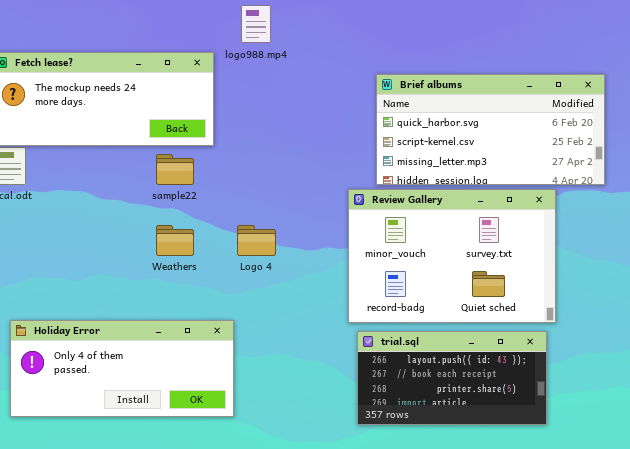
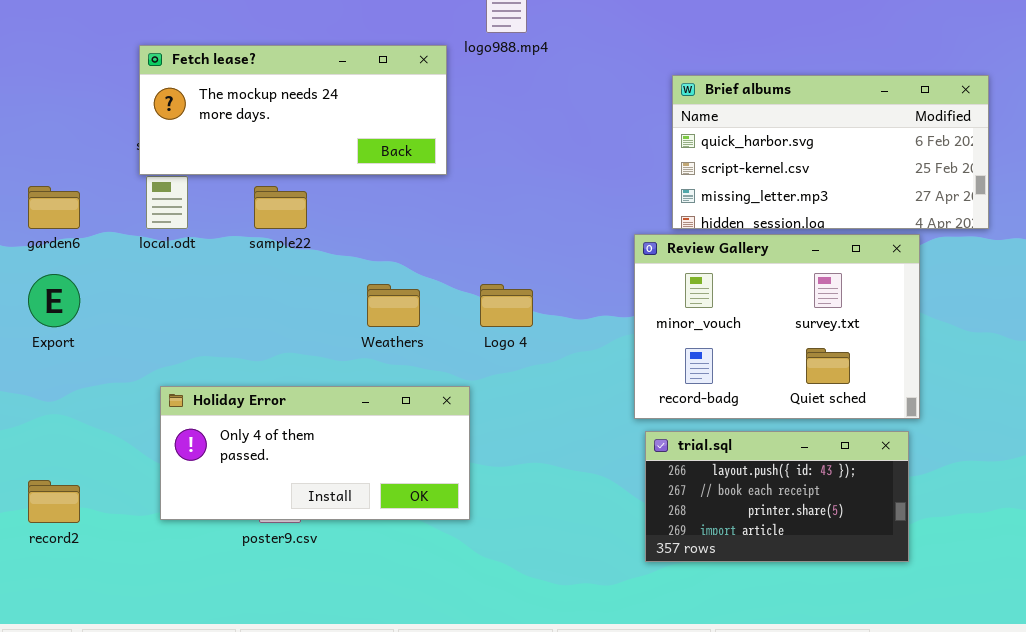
sample22: [156,154,194,185] -> [254,186,307,229], moved
Holiday Error: [10,320,234,417] -> [160,386,470,520], moved

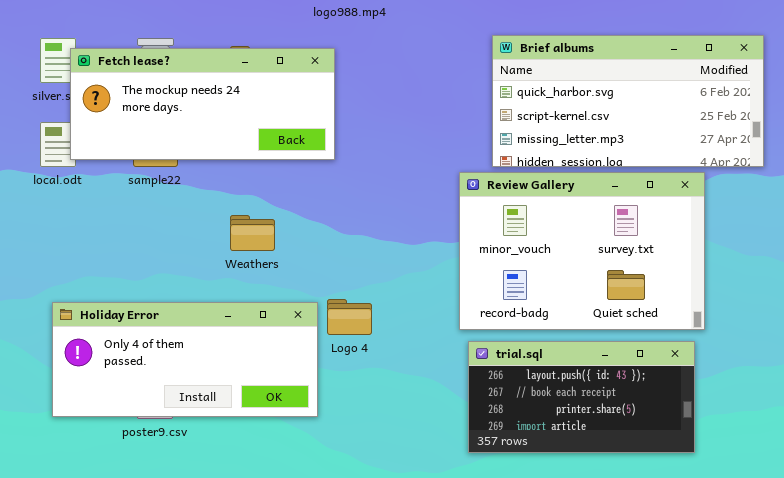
Fetch lease?: [139,45,447,175] -> [70,48,335,160], moved
Logo 4: [480,284,533,327] -> [327,299,372,335], moved

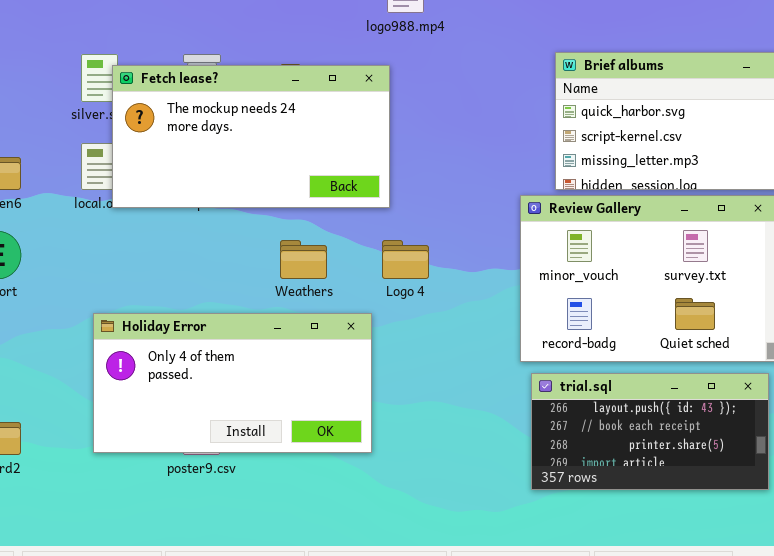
Fetch lease?: [70,48,335,160] -> [112,65,390,208], resized
Logo 4: [327,299,372,335] -> [382,240,429,279], moved
Holiday Error: [52,302,318,417] -> [93,313,372,453], resized

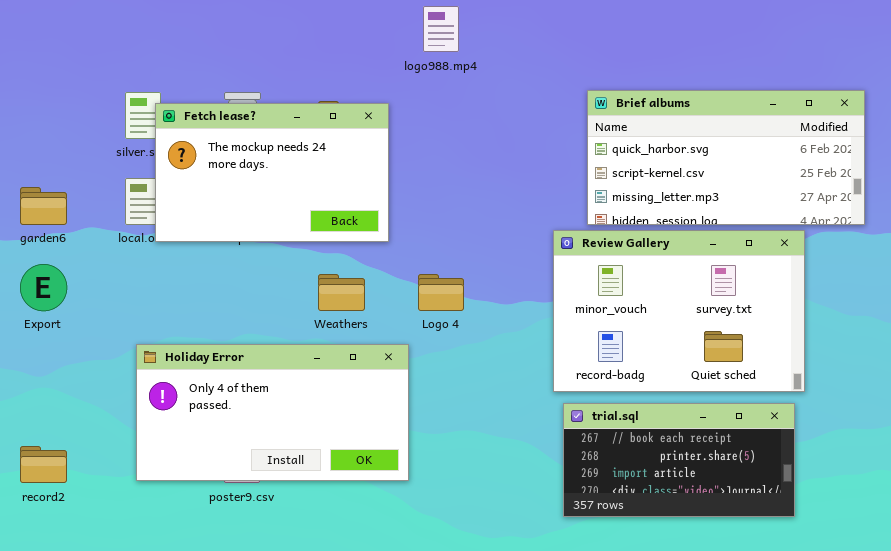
Fetch lease?: [112,65,390,208] -> [155,103,389,242], resized
trial.sql: [531,373,769,490] -> [563,403,795,517], scrolled down 1 row

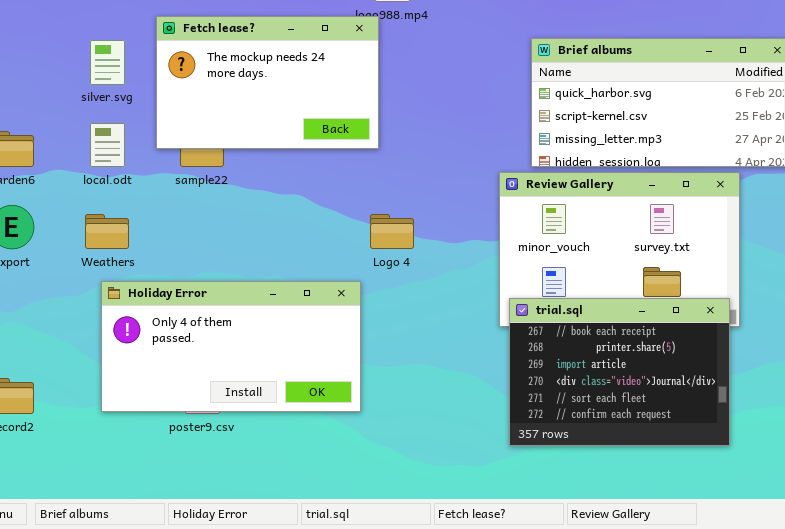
Fetch lease?: [155,103,389,242] -> [156,16,379,149], moved
Weathers: [318,274,365,311] -> [85,214,129,249], moved
trial.sql: [563,403,795,517] -> [509,298,730,446], resized

